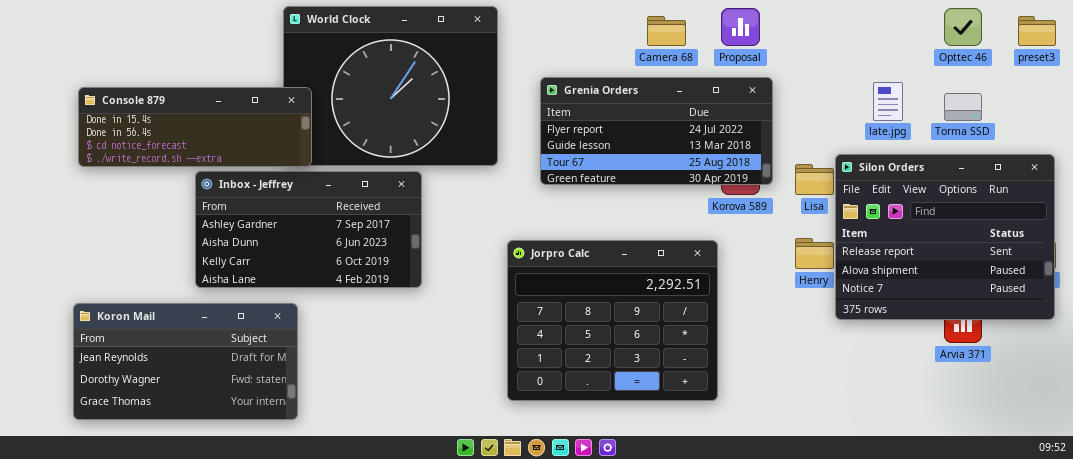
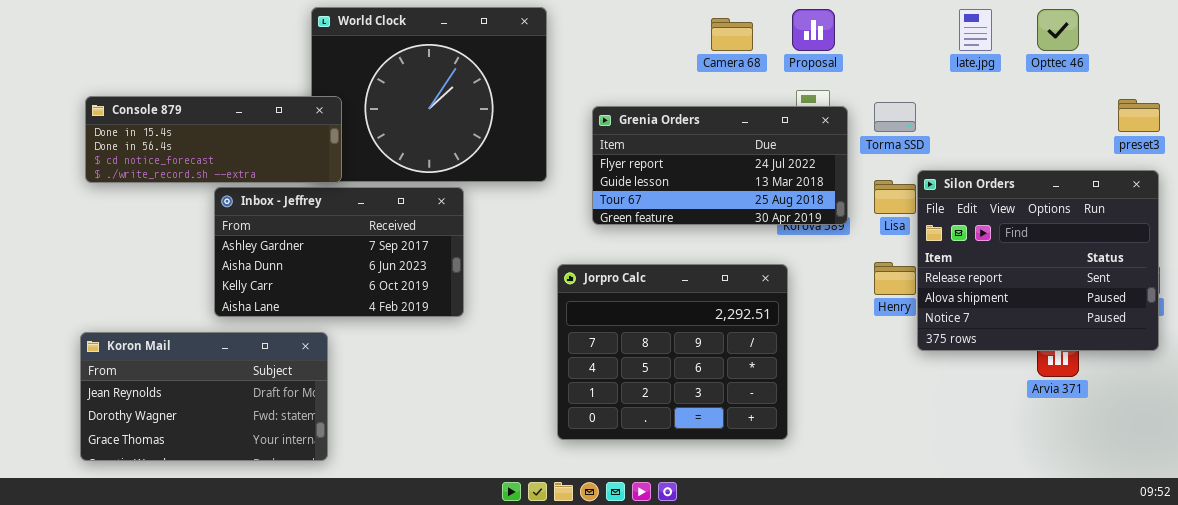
preset3: [1018,16,1056,46] -> [1118,99,1160,132], moved
Grenia Orders: [540,77,773,185] -> [592,106,848,225], moved
late.jpg: [873,82,903,121] -> [959,9,992,51], moved
Torma SSD: [944,93,982,121] -> [874,102,916,132], moved

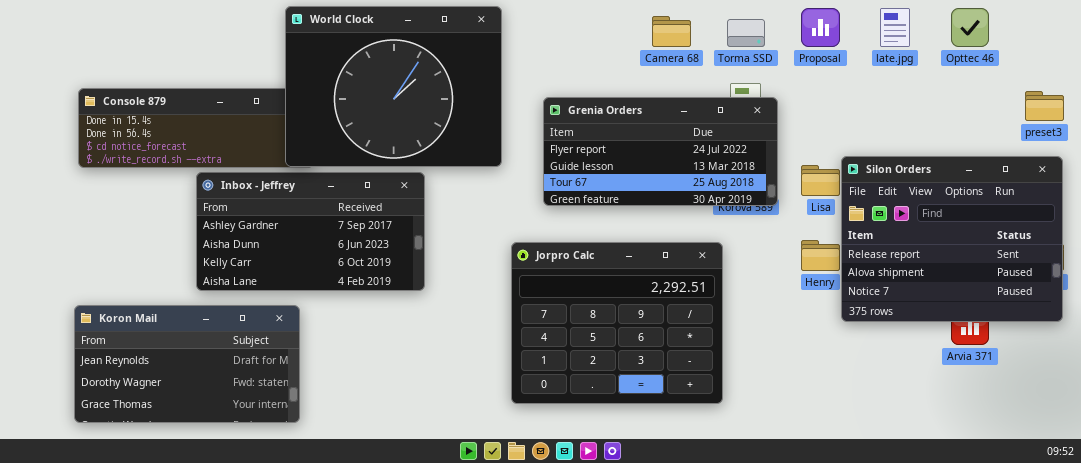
World Clock: [311,7,547,182] -> [285,6,502,167], raised
Proposal: [792,9,835,51] -> [801,8,840,47], moved
Torma SSD: [874,102,916,132] -> [727,19,765,47], moved

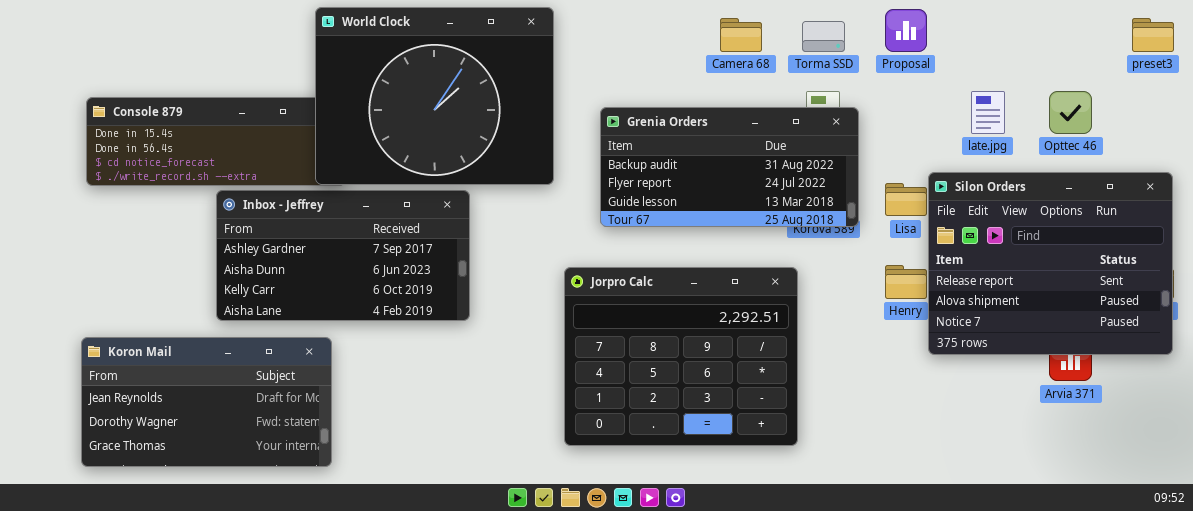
late.jpg: [880,8,910,47] -> [971,91,1005,134], moved
Opttec 46: [951,8,989,47] -> [1049,91,1092,134], moved
preset3: [1025,91,1064,121] -> [1132,18,1174,52], moved
Grenia Orders: [543,97,778,206] -> [600,107,859,227], scrolled up 1 row

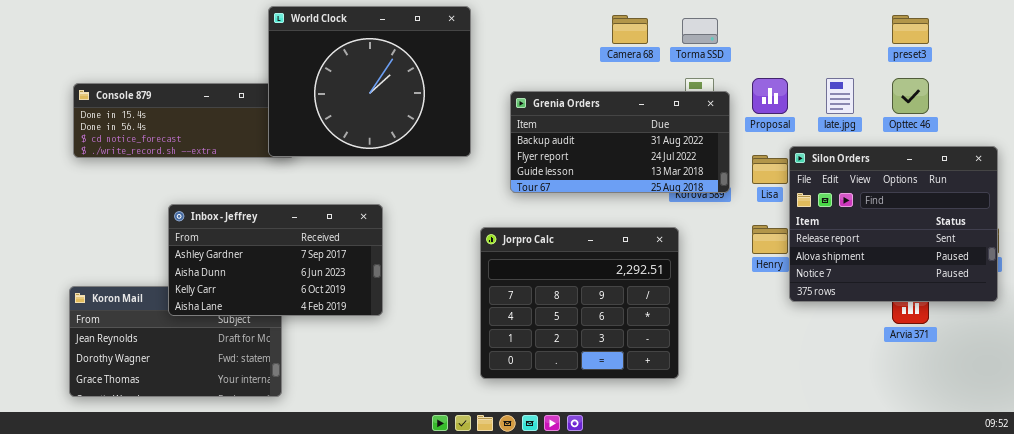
Proposal: [885,9,927,52] -> [752,78,788,114], moved
preset3: [1132,18,1174,52] -> [892,15,929,44], moved
Inbox - Jeffrey: [216,190,470,321] -> [168,204,383,316], moved

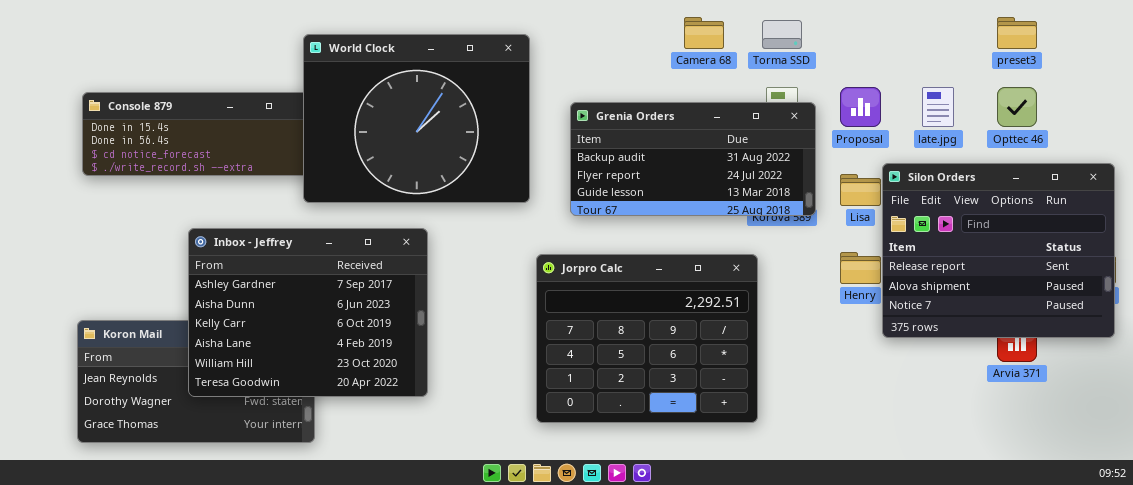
World Clock: [268,6,471,157] -> [303,34,530,203], moved
Inbox - Jeffrey: [168,204,383,316] -> [188,228,428,397], resized

